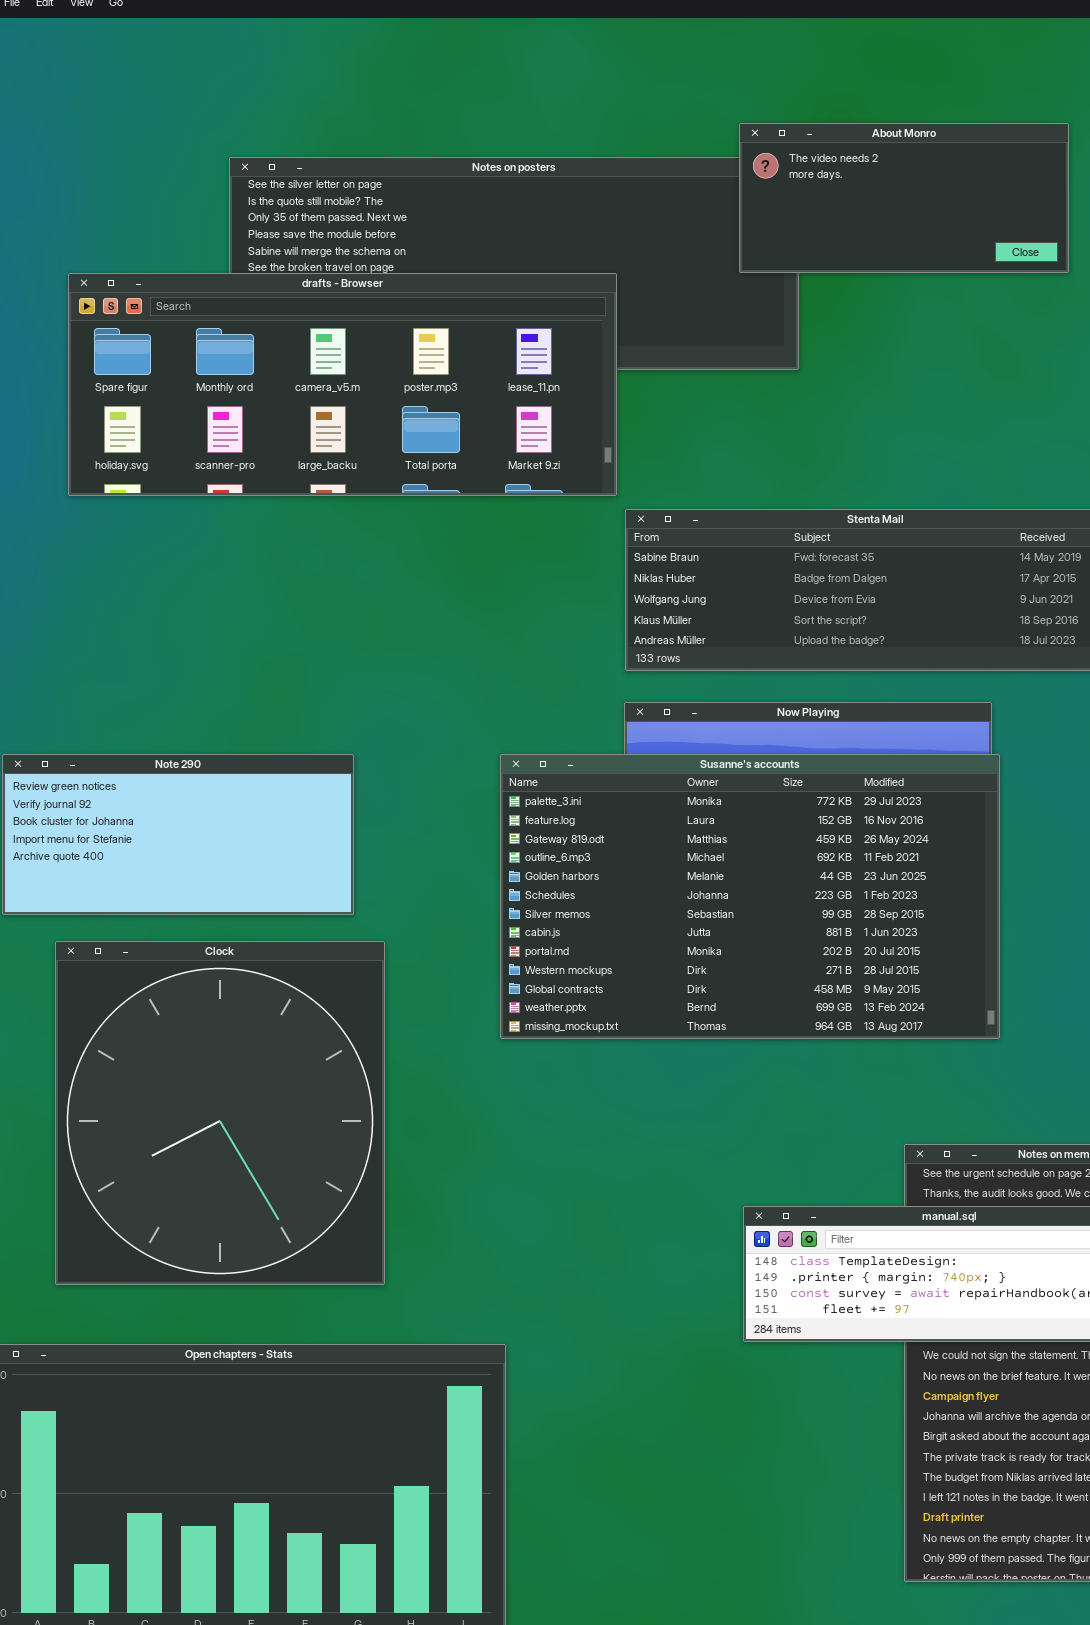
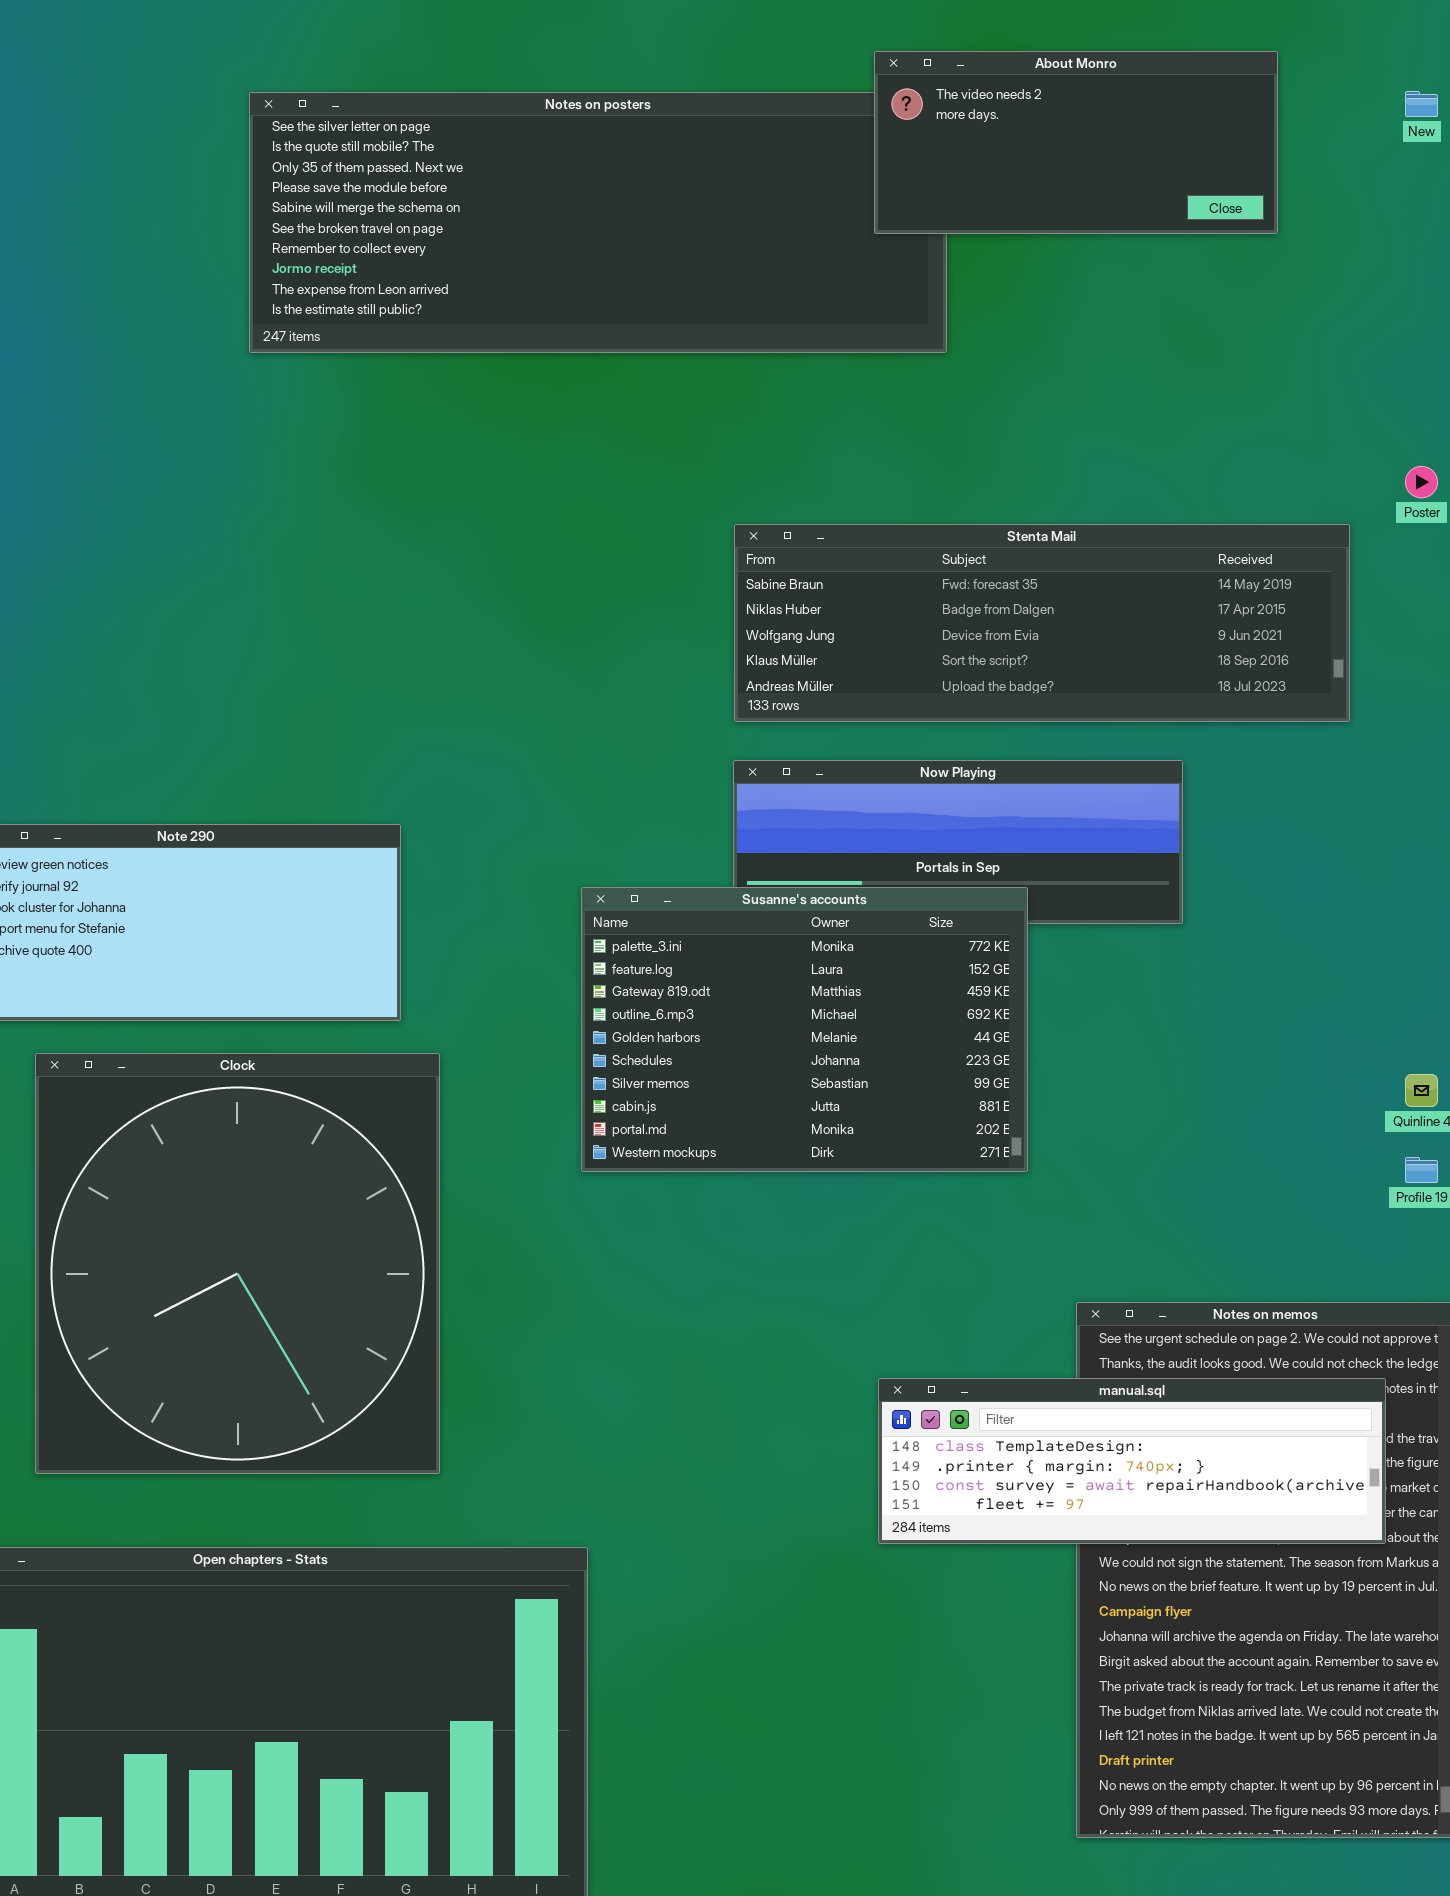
drafts - Browser: [68,273,617,496] -> none, closed
Susanne's accounts: [500,754,1000,1039] -> [581,887,1028,1172], resized

